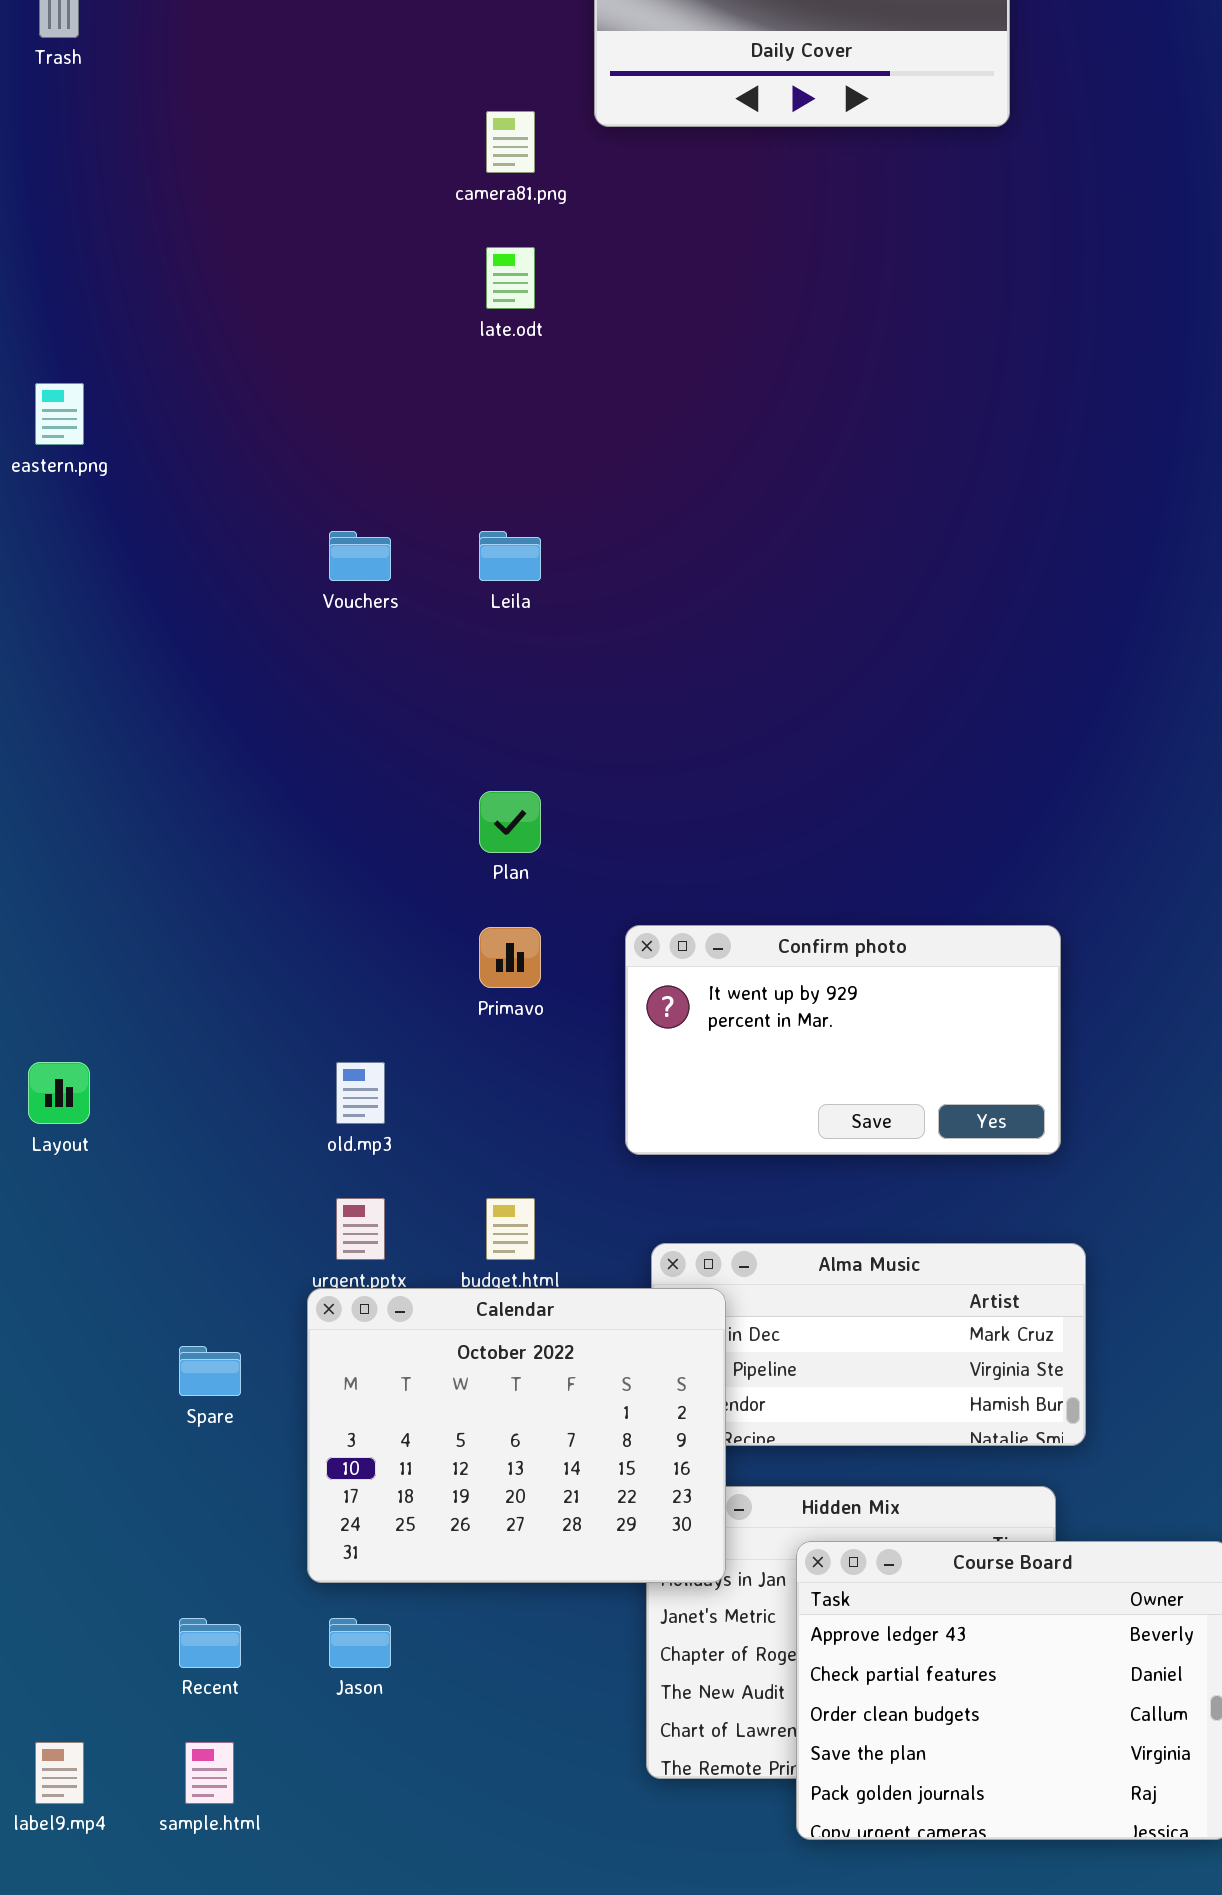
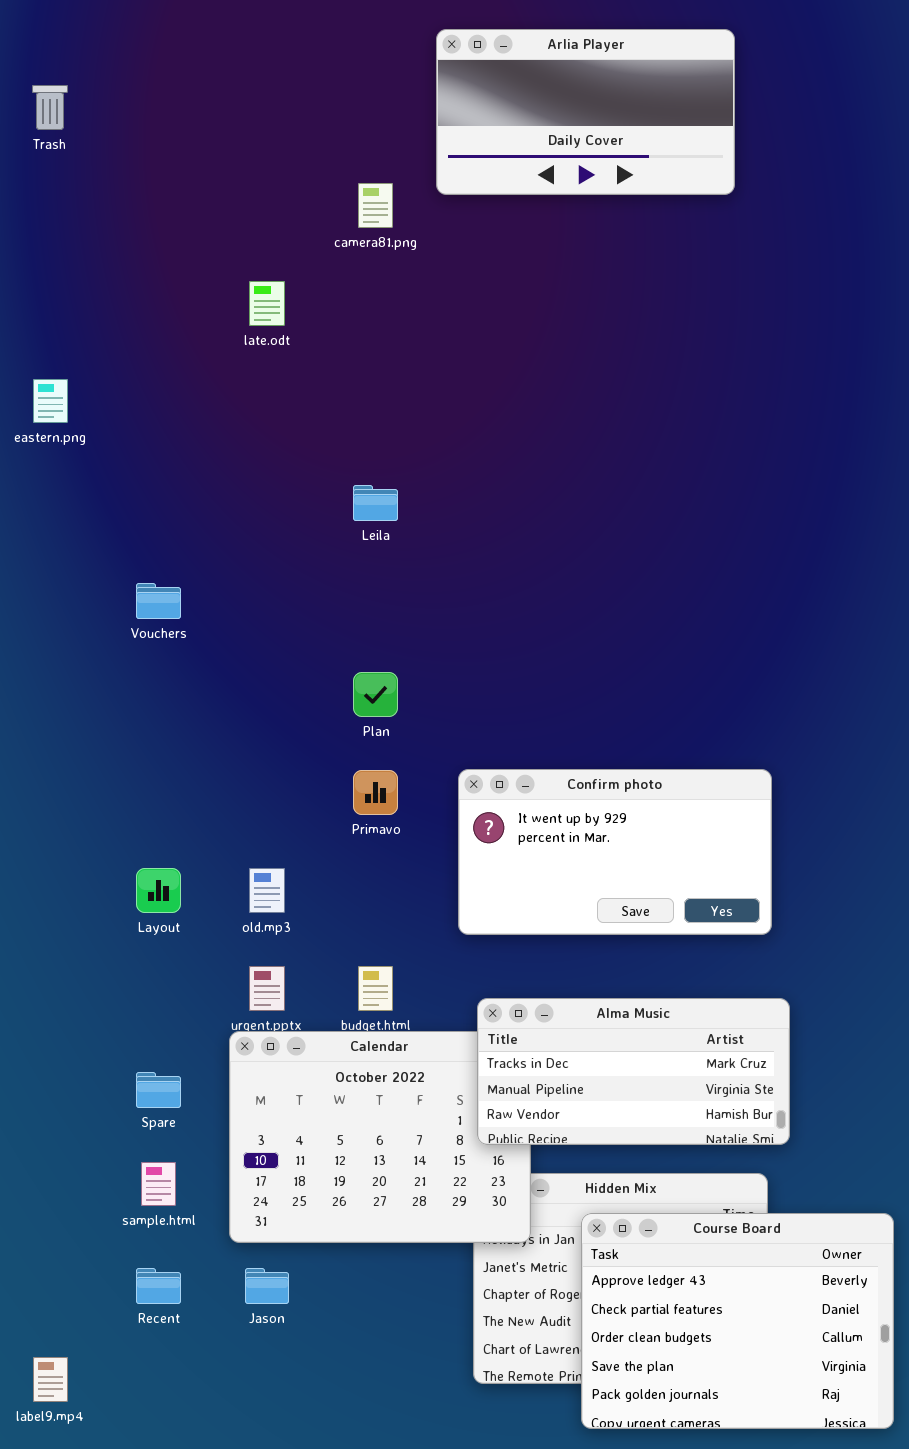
late.odt: [486,247,535,309] -> [249,281,285,326], moved
Vouchers: [329,531,391,581] -> [136,583,181,619], moved
Layout: [28,1062,90,1124] -> [136,868,181,913], moved
Alma Music: [651,1243,1086,1446] -> [477,998,790,1145], raised
sample.html: [185,1742,234,1804] -> [141,1162,176,1206], moved

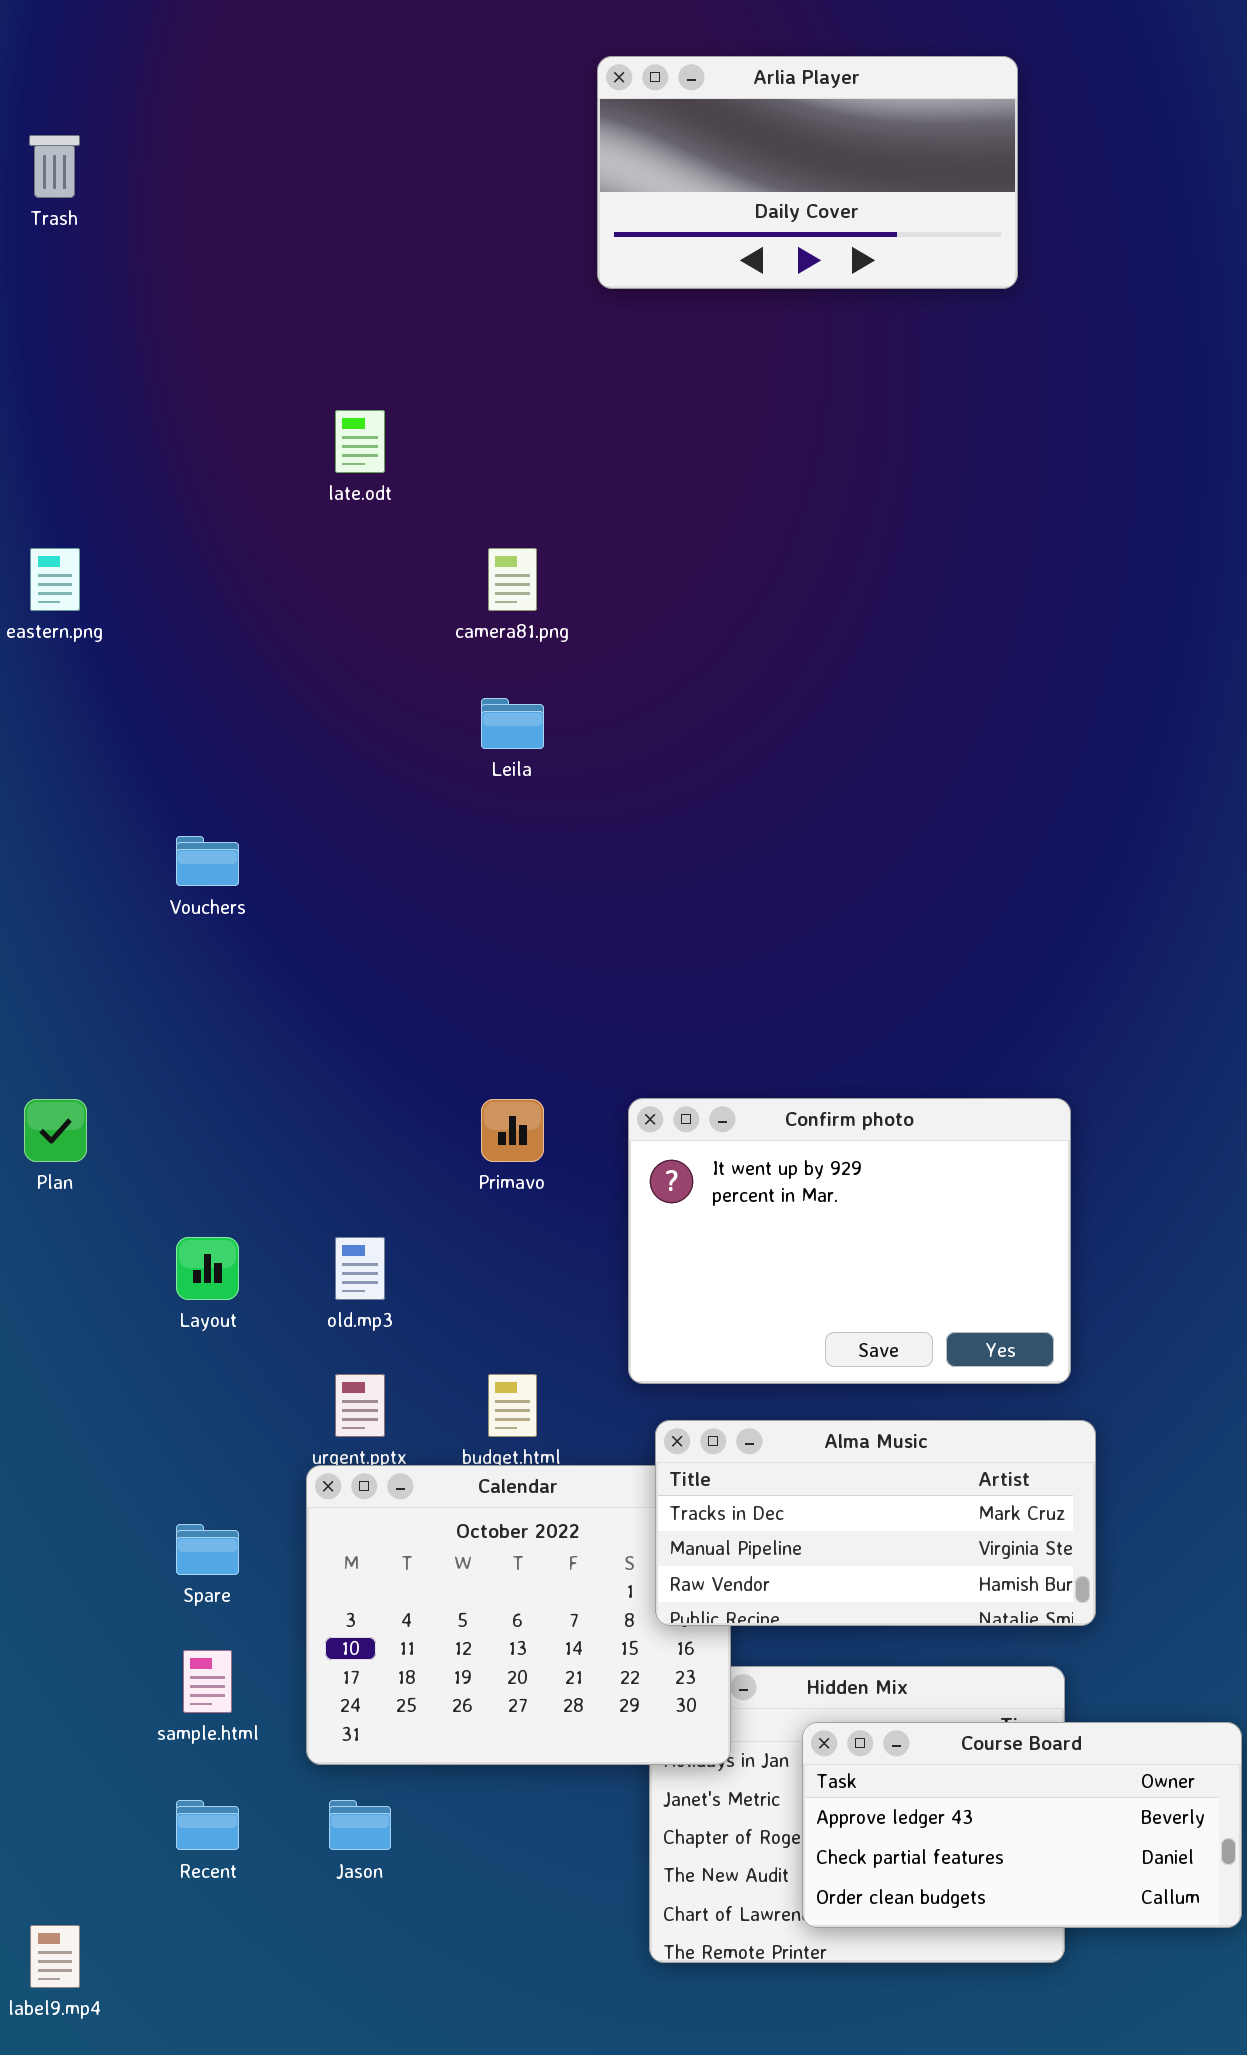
camera81.png: [358,183,393,228] -> [488,548,537,611], moved
Plan: [353,672,398,717] -> [24,1099,87,1162], moved
Confirm photo: [458,769,772,935] -> [628,1098,1071,1384], resized
Course Board: [581,1213,894,1429] -> [802,1722,1242,1928], resized

